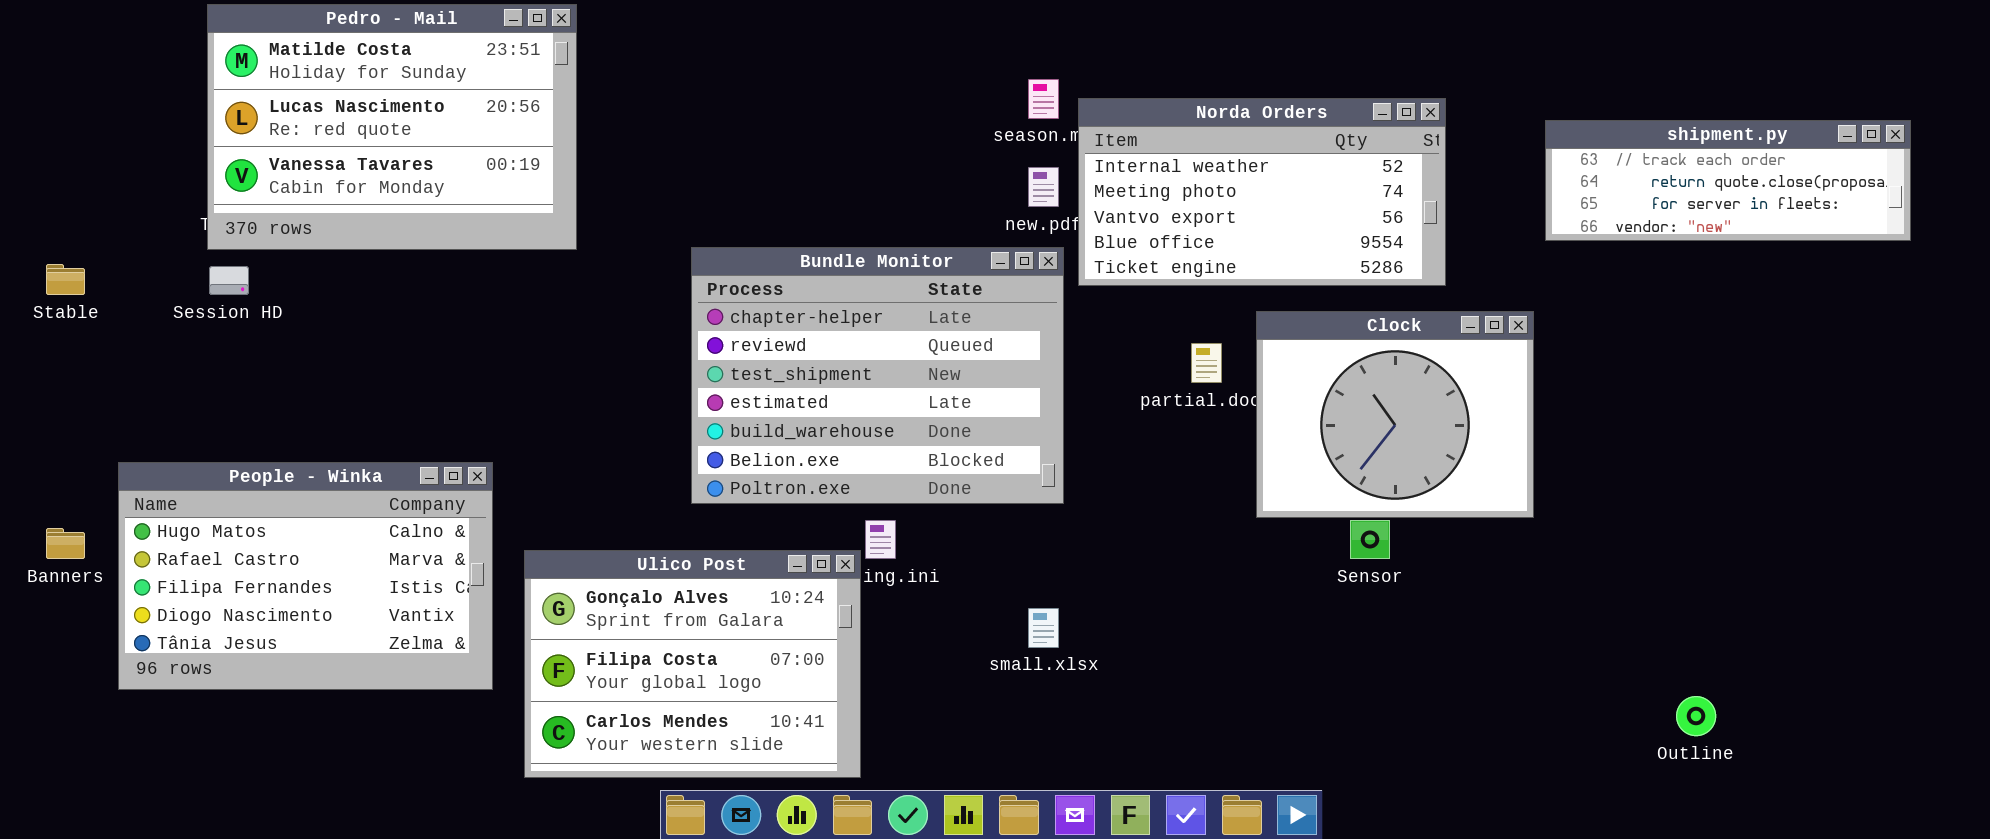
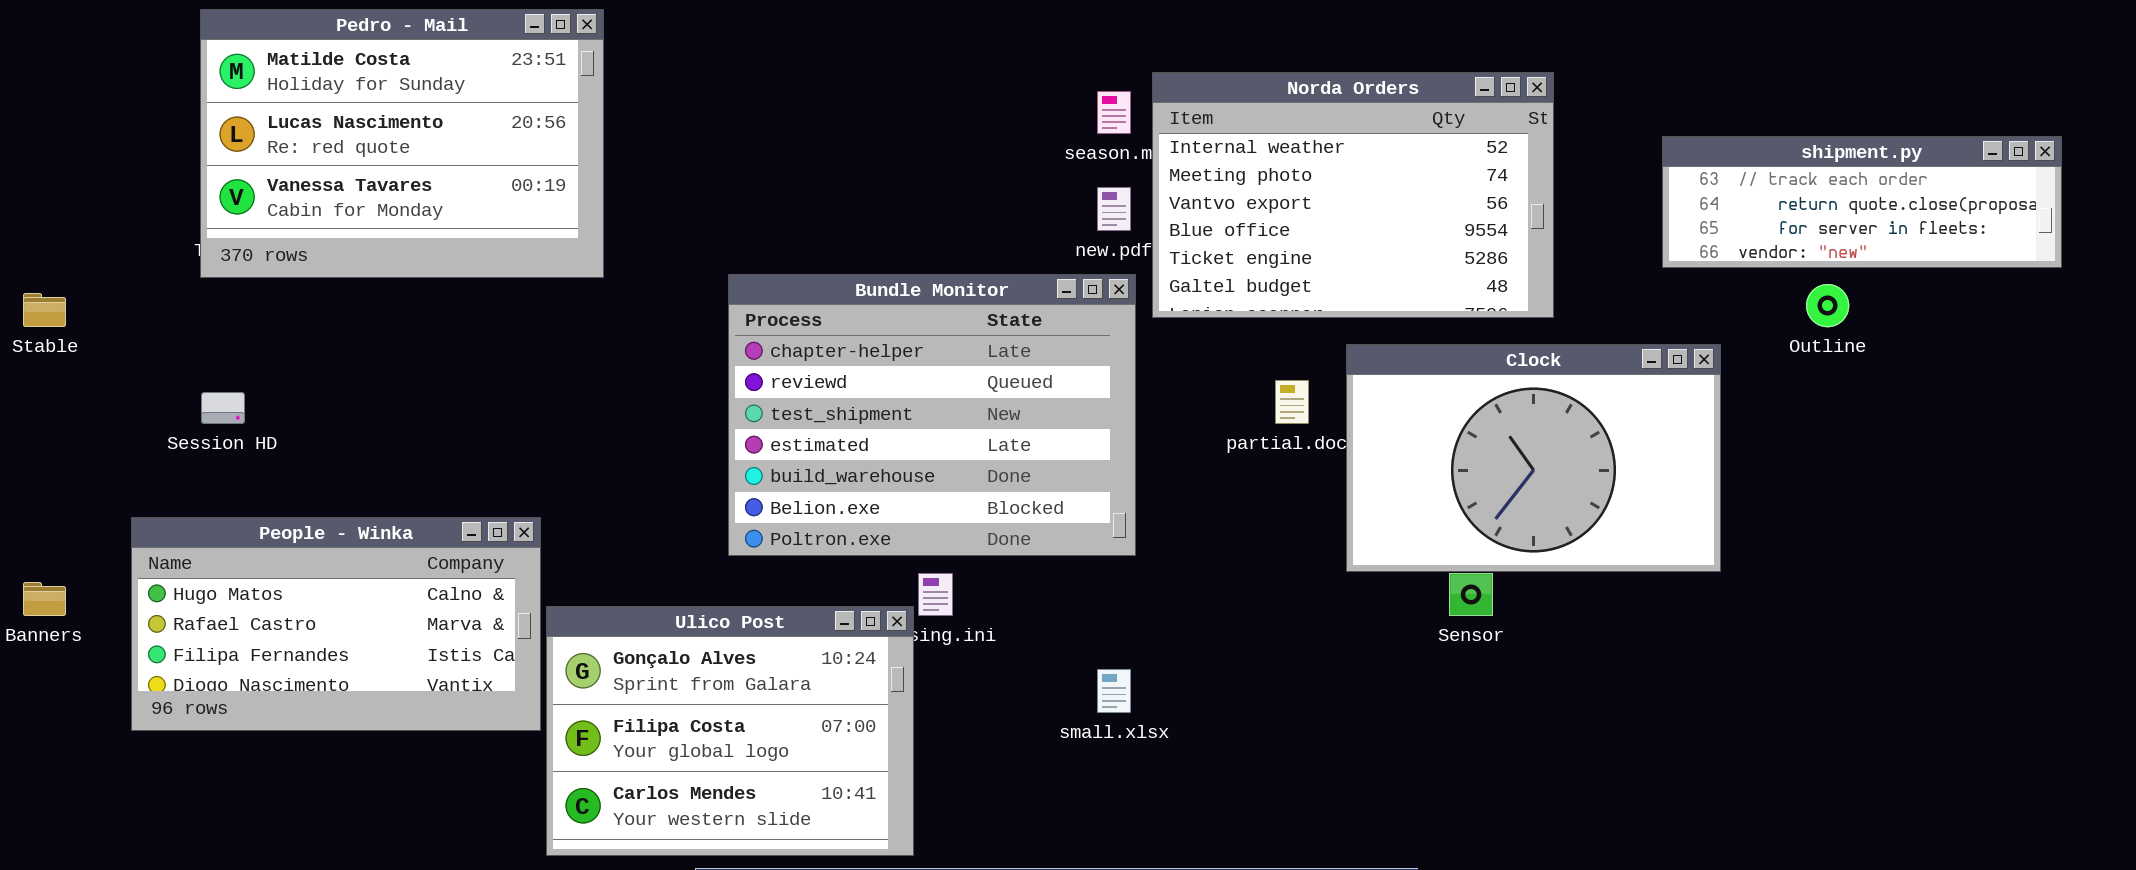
Norda Orders: [1078,98,1446,286] -> [1152,72,1554,318], resized
Session HD: [209,266,249,295] -> [201,392,245,424], moved
Clock: [1256,311,1534,518] -> [1346,344,1721,572], resized
People - Winka: [118,462,493,690] -> [131,517,541,731], moved, resized
Outline: [1676,696,1716,736] -> [1806,284,1849,327], moved

